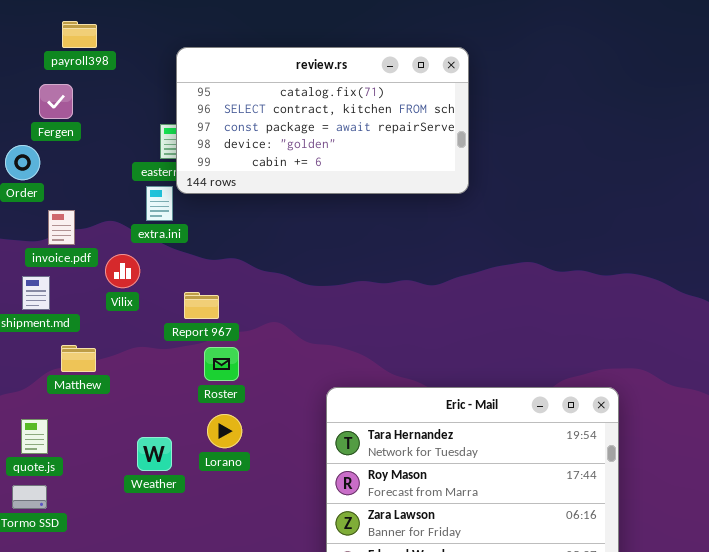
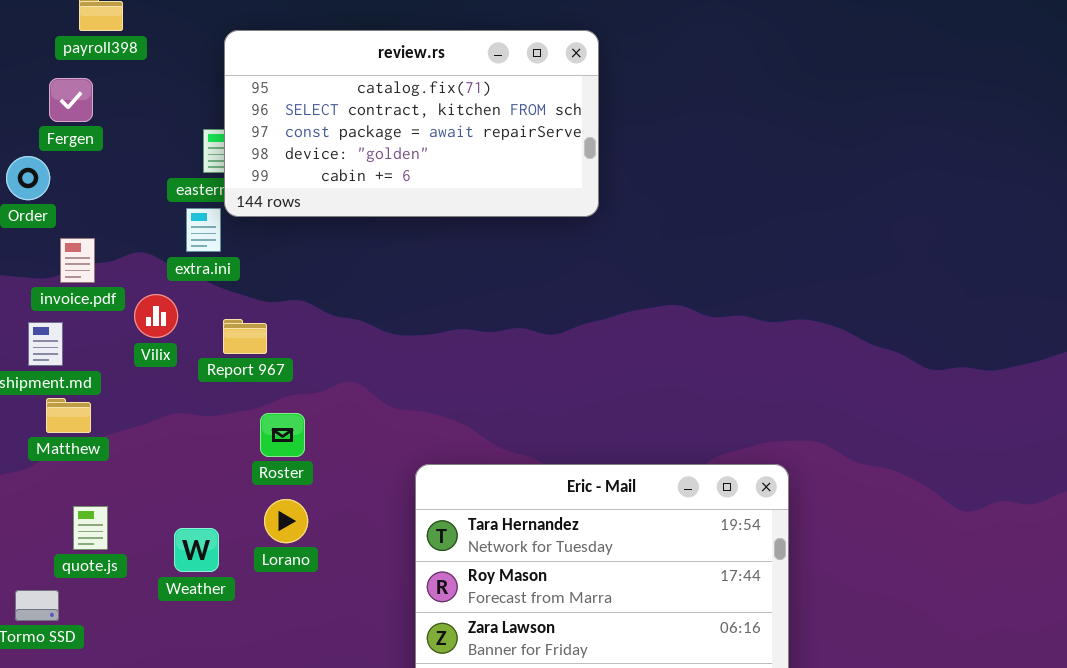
Report 967: [184,292,219,319] -> [223,319,267,354], moved
Matthew: [61,345,96,372] -> [46,398,91,433], moved
quote.js: [21,419,48,454] -> [73,506,108,550], moved

